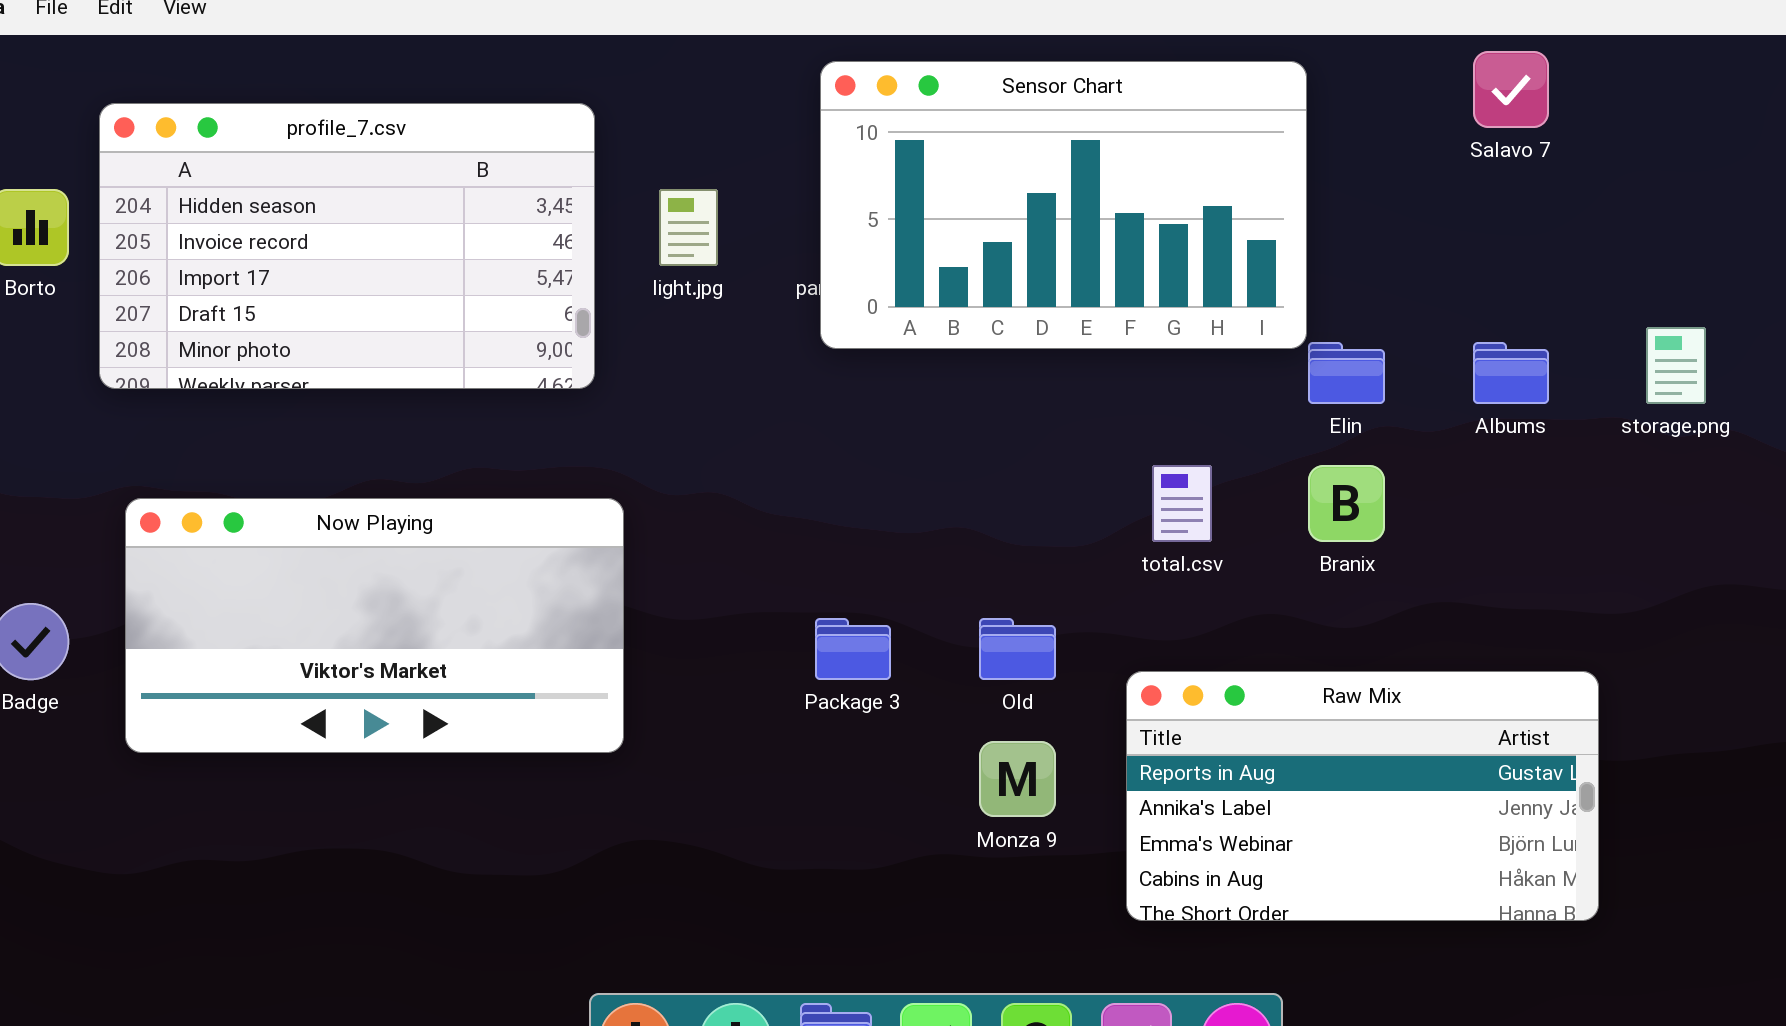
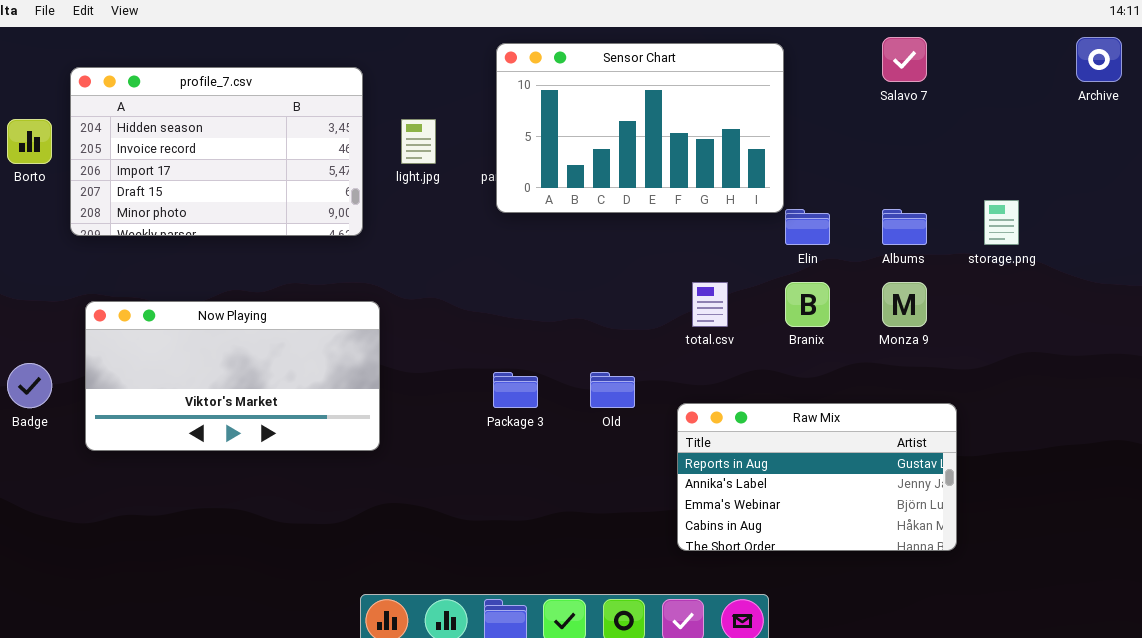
Monza 9: [979,741,1056,817] -> [882,282,927,327], moved

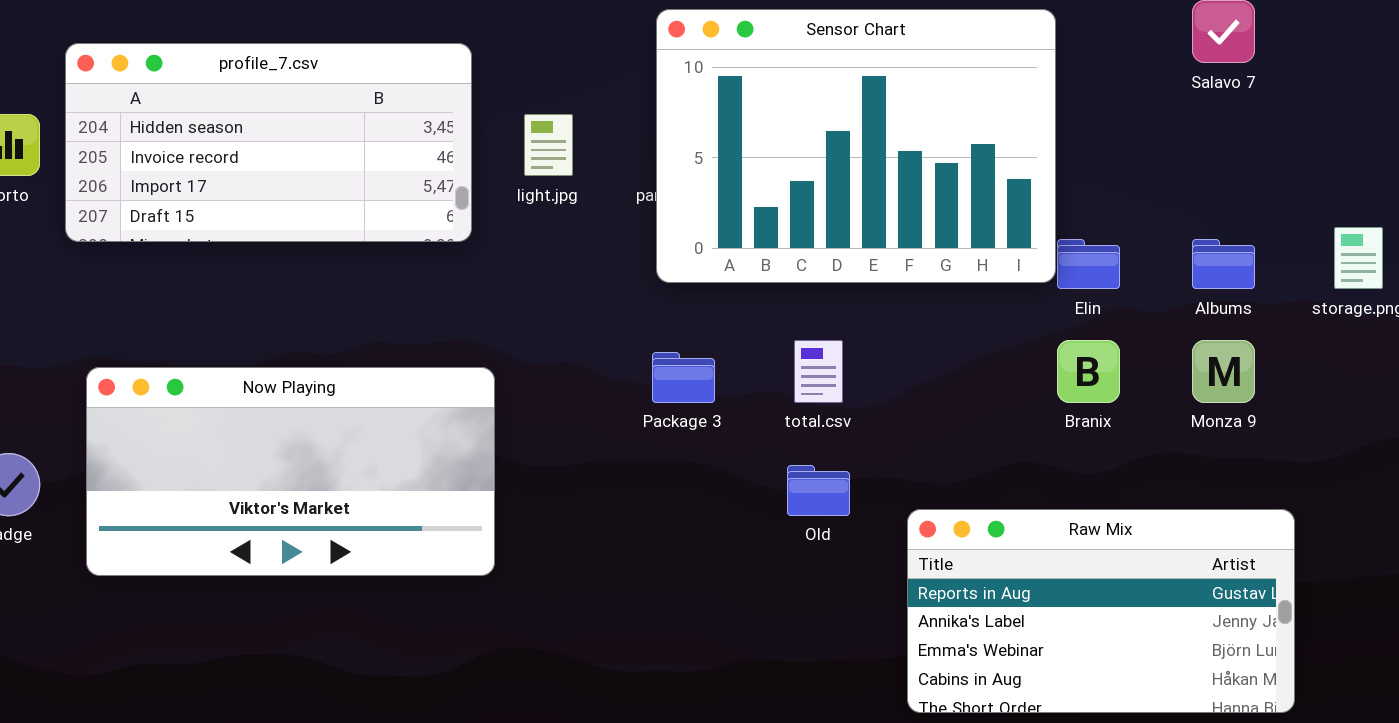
Sensor Chart: [496,43,784,213] -> [656,9,1056,283], resized
profile_7.csv: [70,67,363,236] -> [65,43,472,242], resized
total.csv: [692,282,728,327] -> [794,340,843,403], moved
Package 3: [493,372,538,408] -> [652,352,715,403], moved

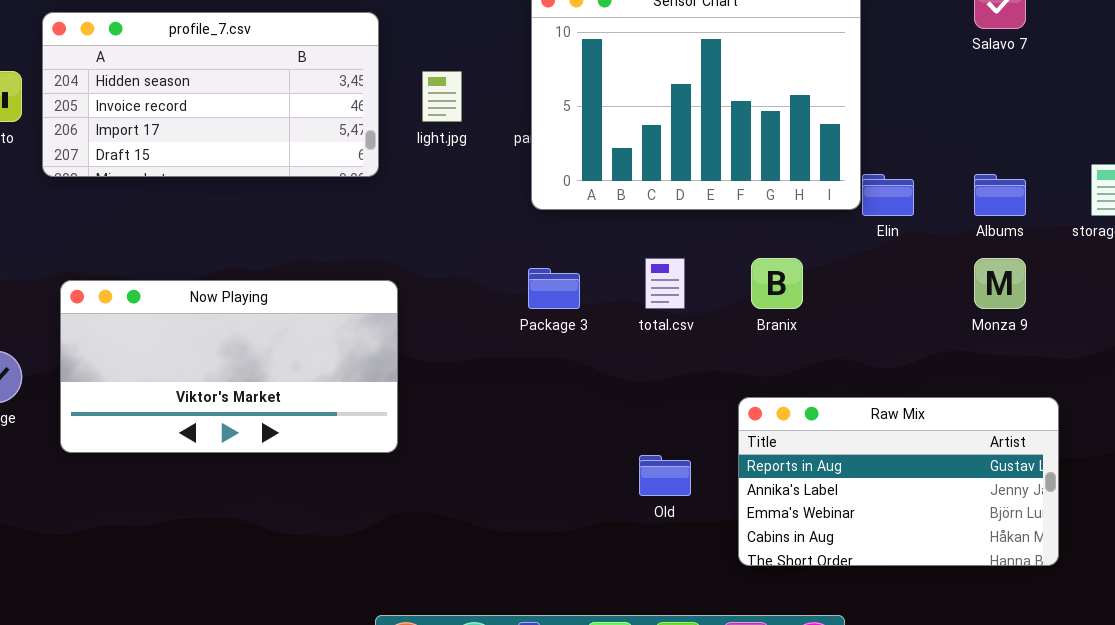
Branix: [1057,340,1120,403] -> [751,258,803,309], moved
Old: [787,465,850,516] -> [639,455,691,496], moved

